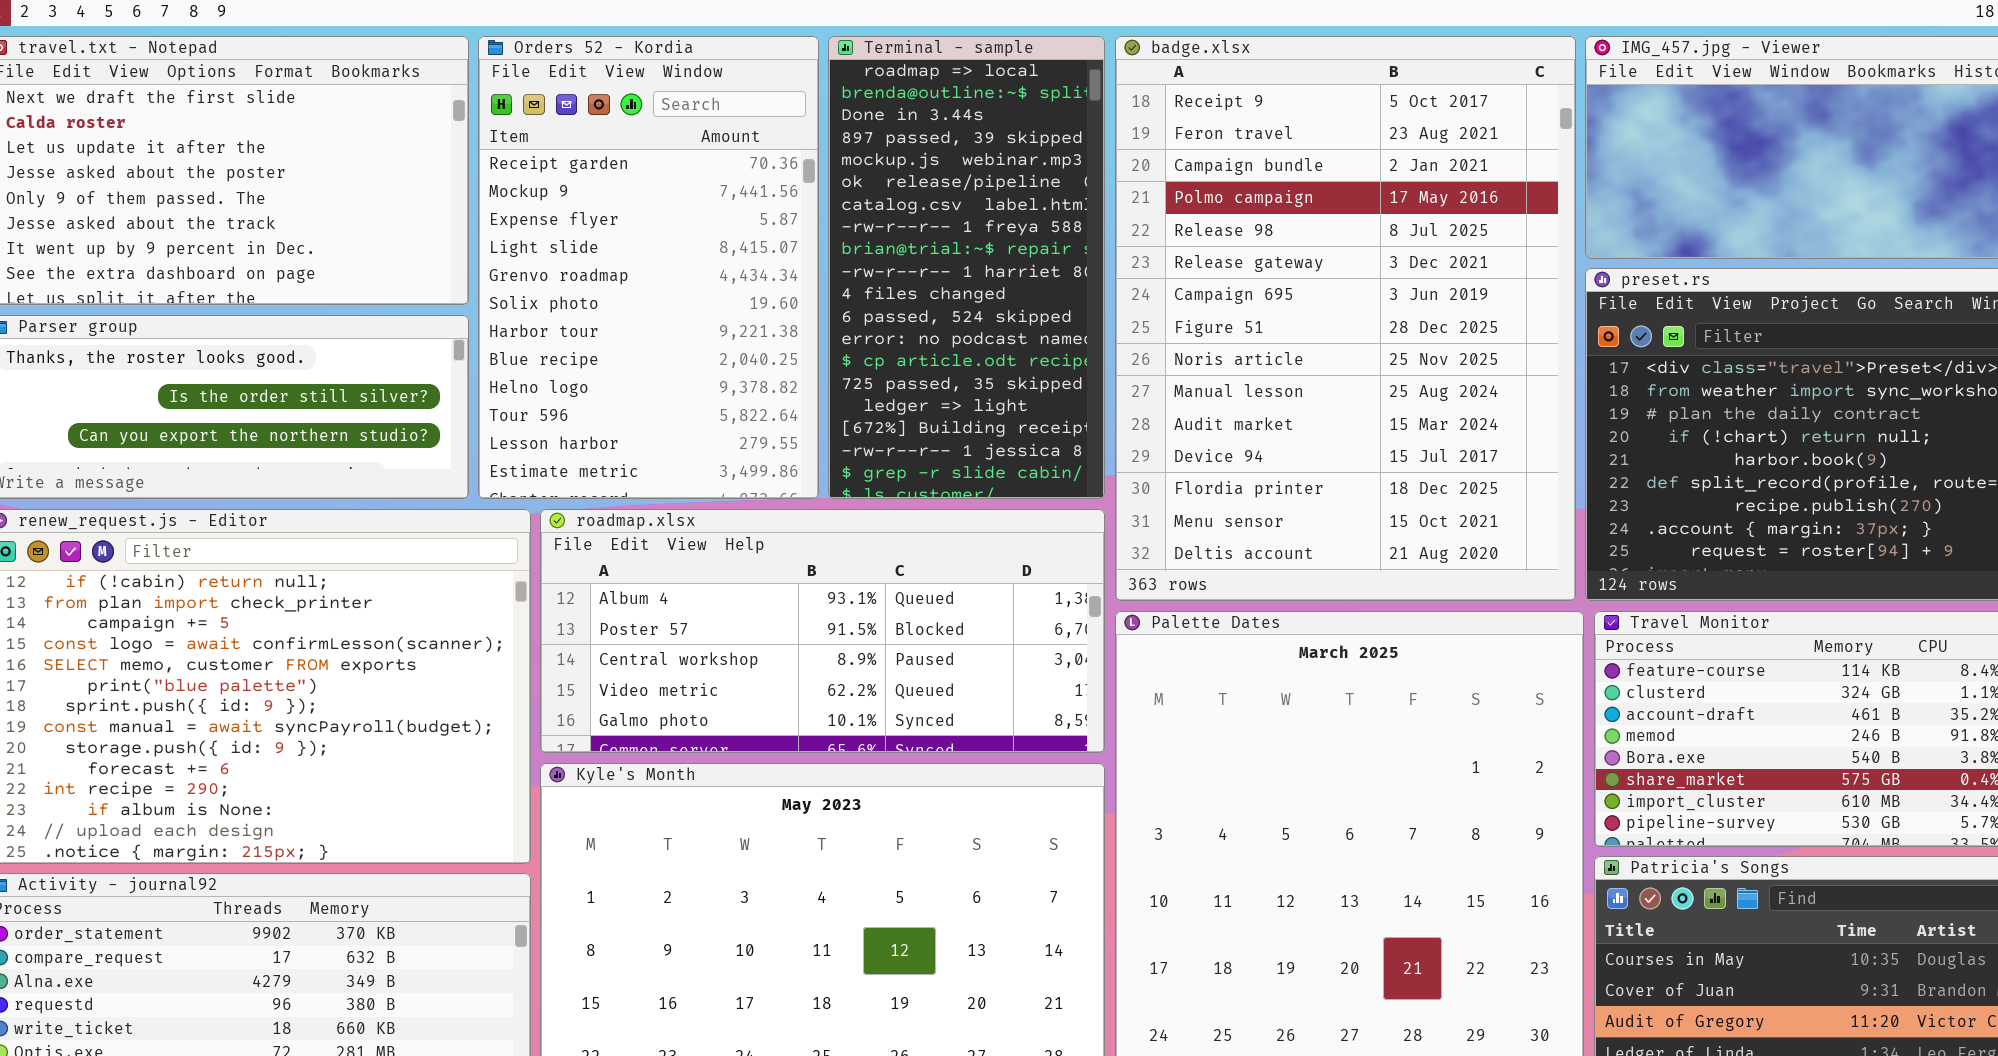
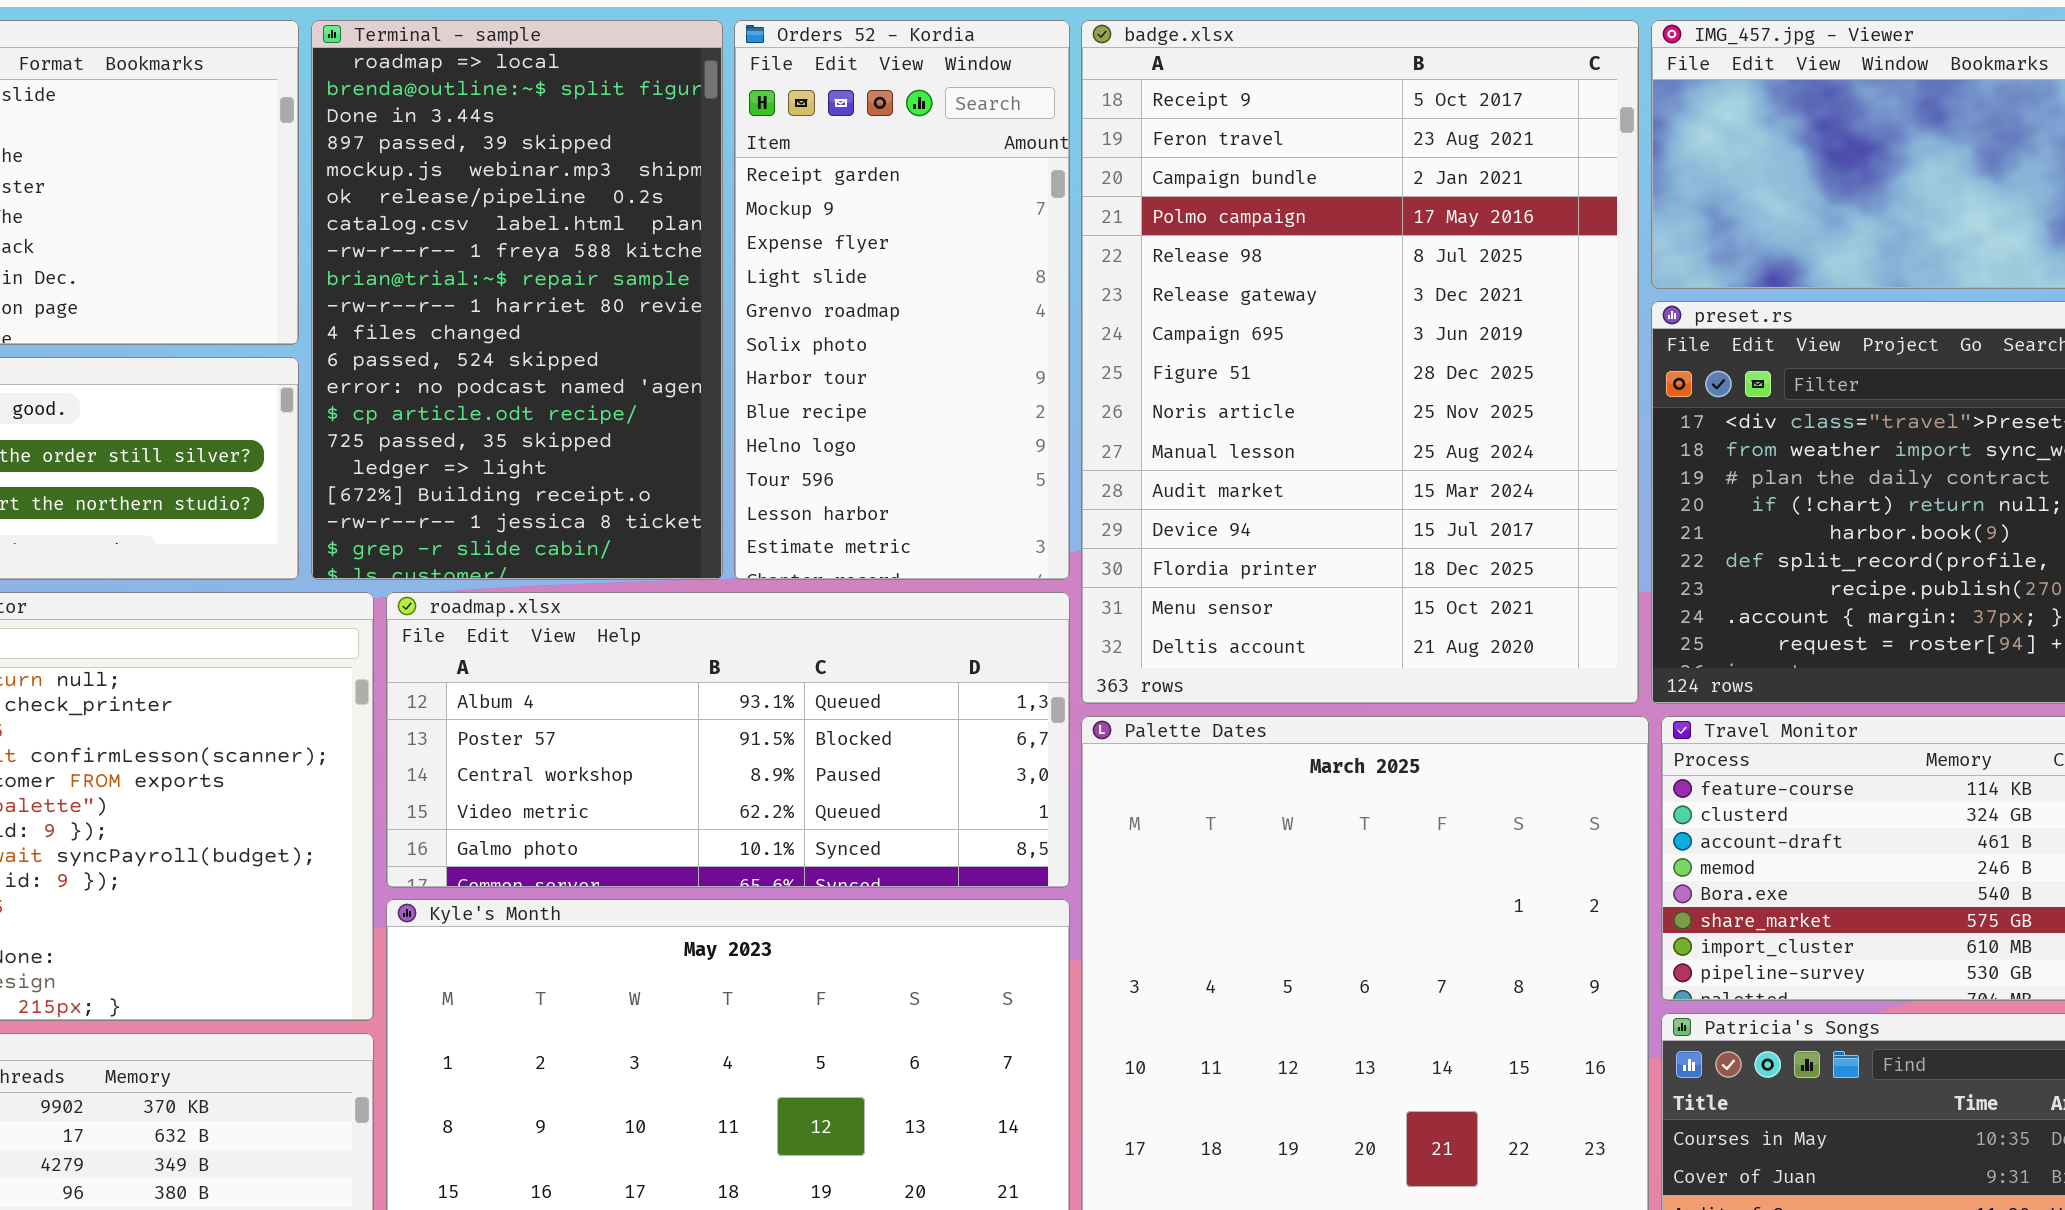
Orders 52 - Kordia: [478,36,819,499] -> [734,20,1070,580], moved, resized
Terminal - sample: [828,36,1105,499] -> [311,20,723,580], moved, resized

